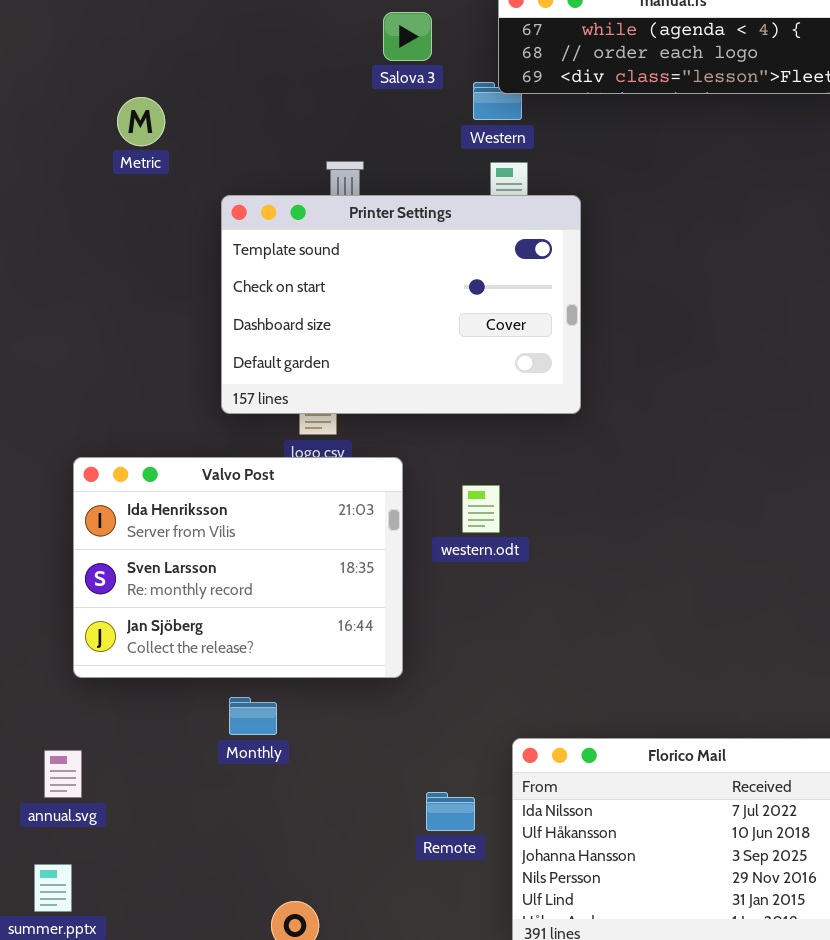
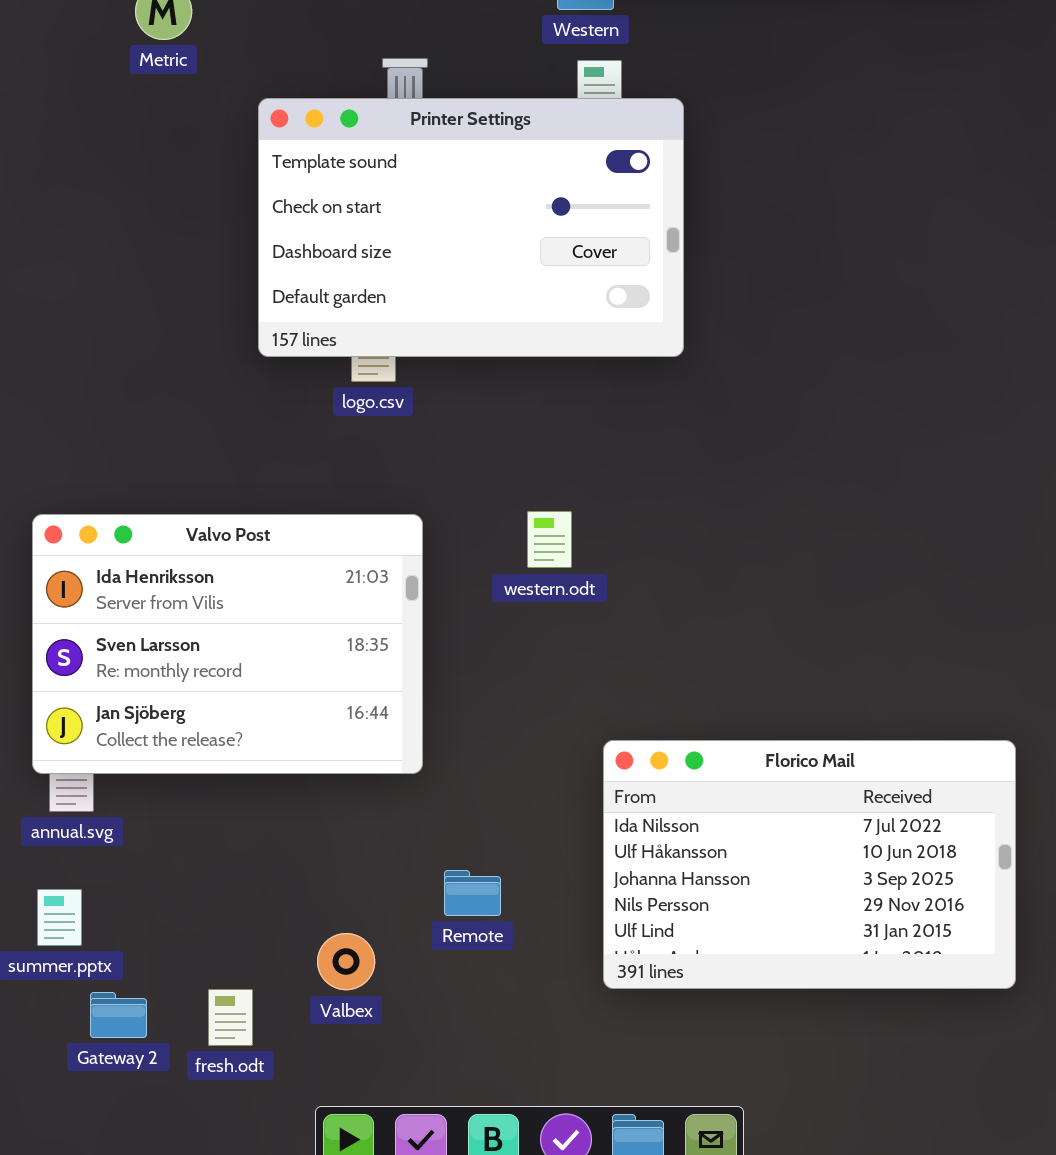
Valvo Post: [73,457,403,678] -> [32,514,423,774], moved
western.odt: [462,485,500,533] -> [527,511,572,568], moved
Remote: [426,792,475,831] -> [444,870,501,916], moved

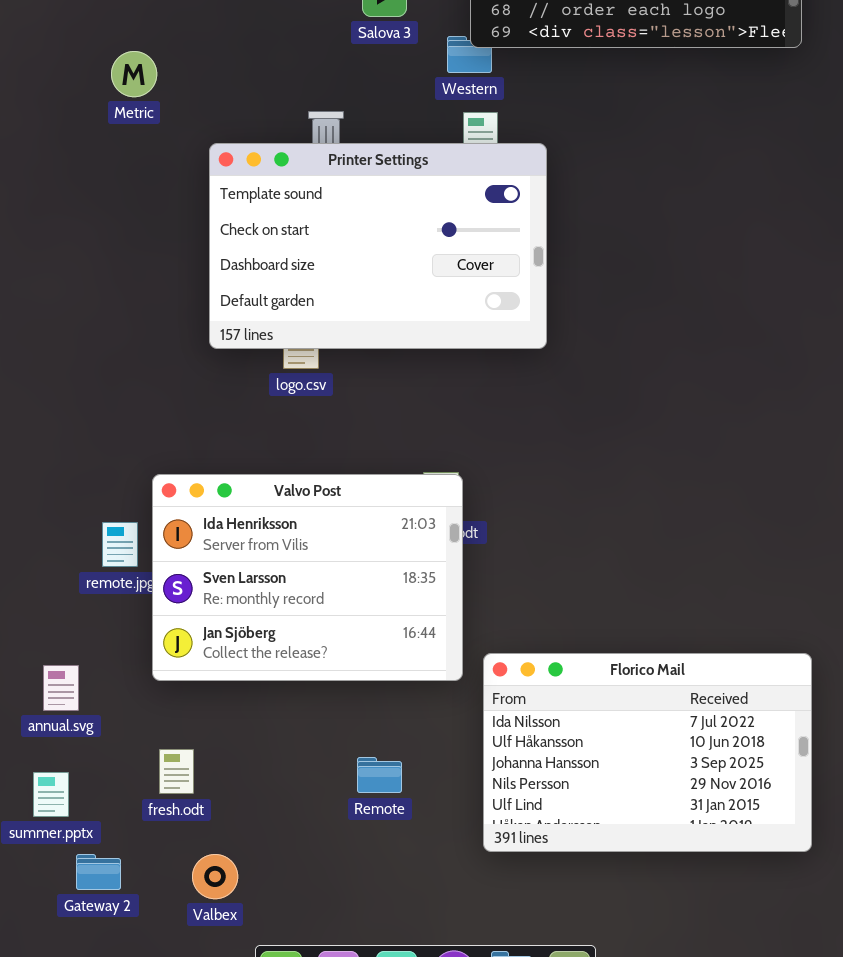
Valvo Post: [32,514,423,774] -> [152,474,463,681], moved
Valbex: [317,933,375,990] -> [192,854,238,899], moved
fresh.odt: [208,989,253,1046] -> [159,749,194,794], moved

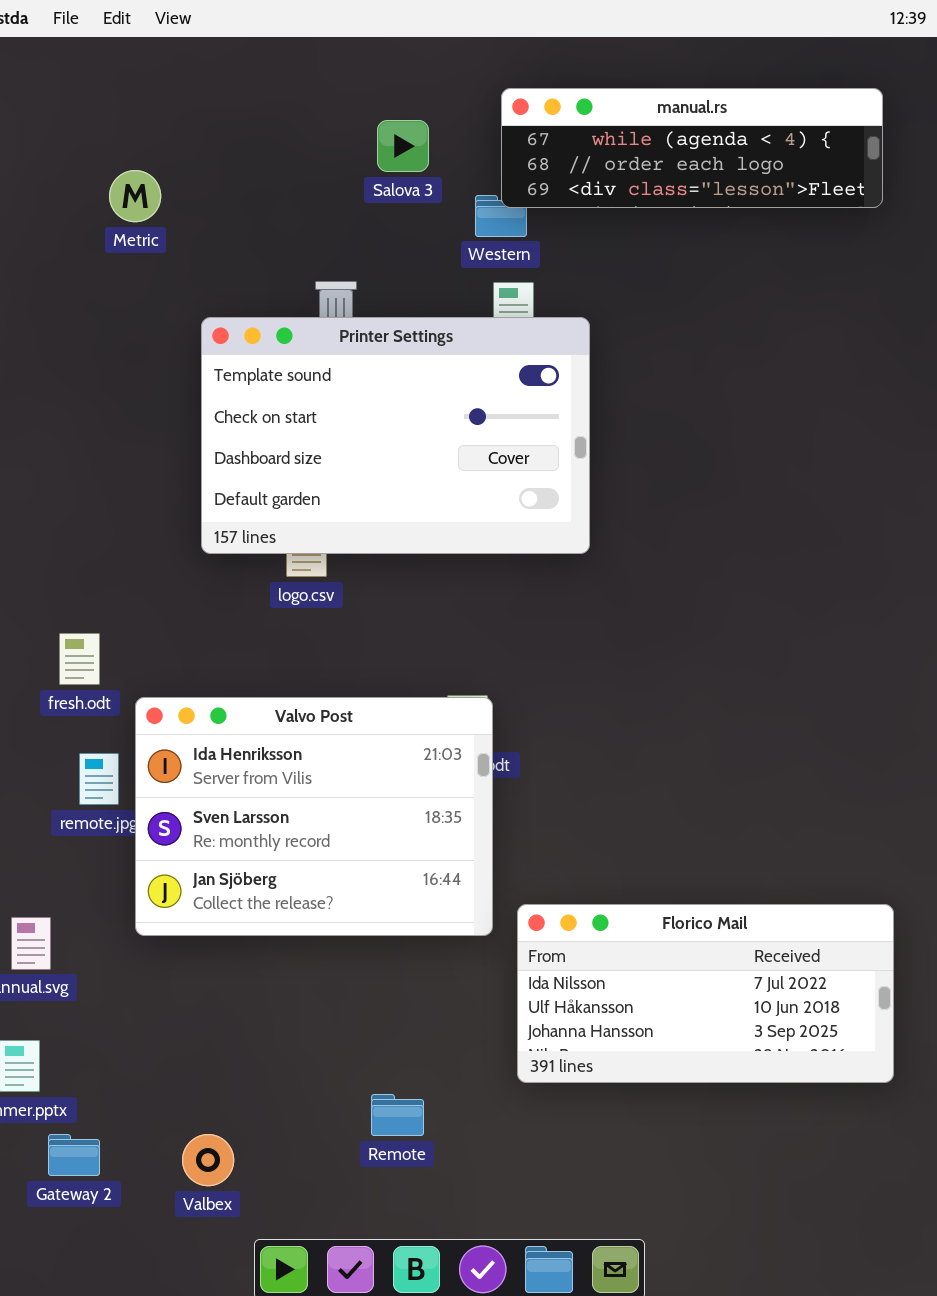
Metric: [111,51,157,97] -> [109,170,161,222], moved
Florico Mail: [483,653,812,852] -> [517,904,894,1083], resized
fresh.odt: [159,749,194,794] -> [59,633,100,685], moved
Remote: [357,757,402,793] -> [371,1094,424,1136], moved

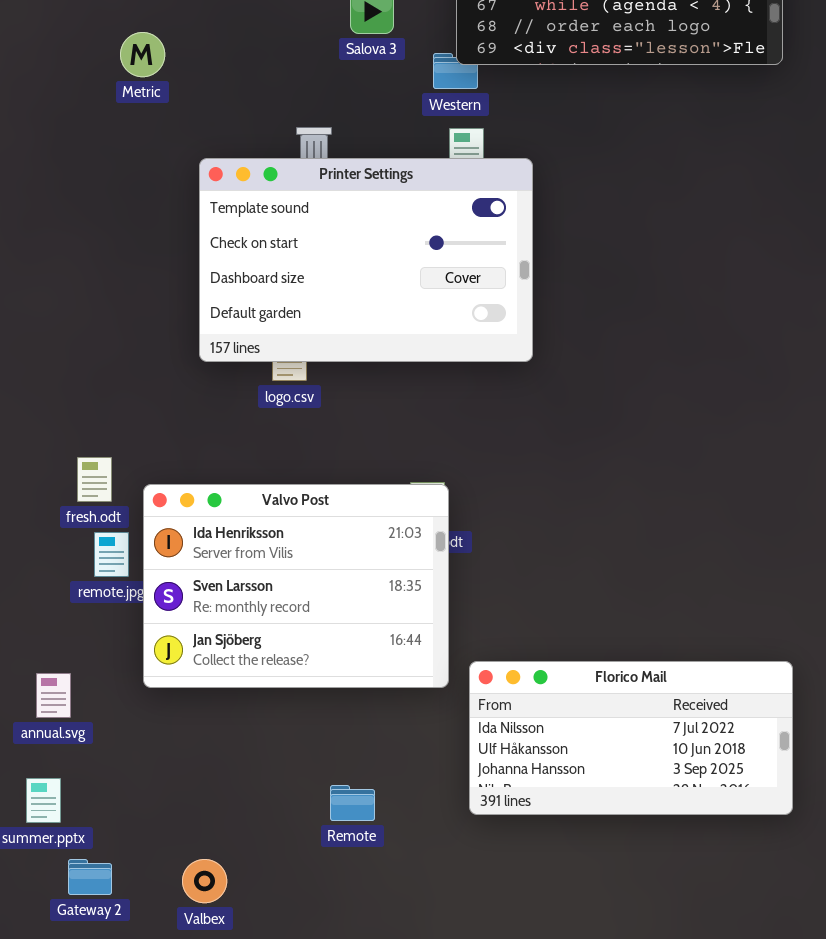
fresh.odt: [59,633,100,685] -> [77,457,112,502], moved
Remote: [371,1094,424,1136] -> [330,785,375,821], moved

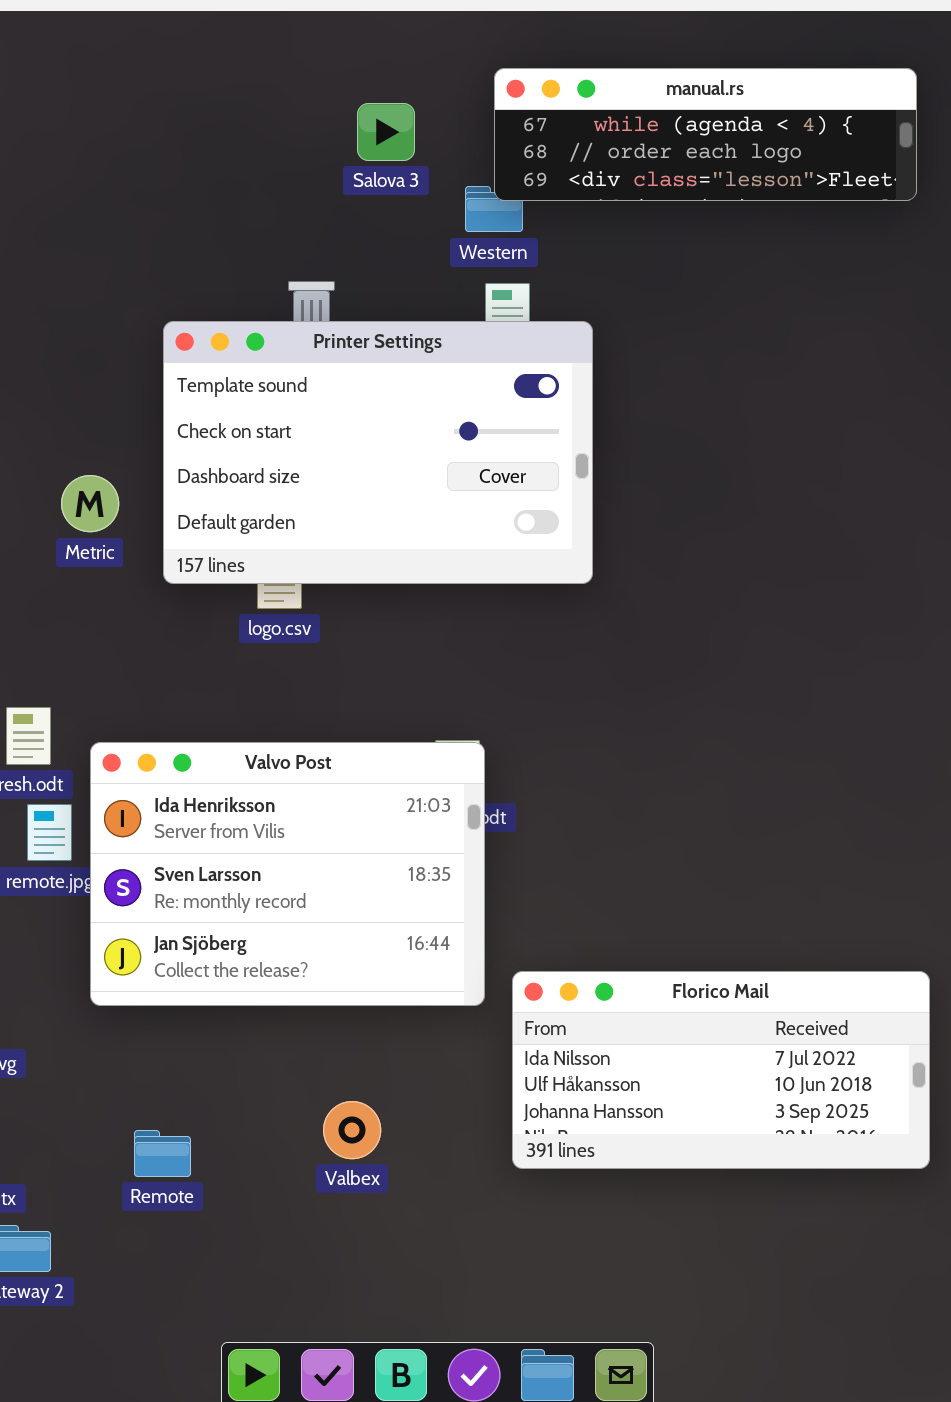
Metric: [120,32,165,77] -> [61,475,119,532], moved
Remote: [330,785,375,821] -> [134,1130,191,1177], moved
Valbex: [182,859,227,903] -> [323,1101,381,1159], moved

